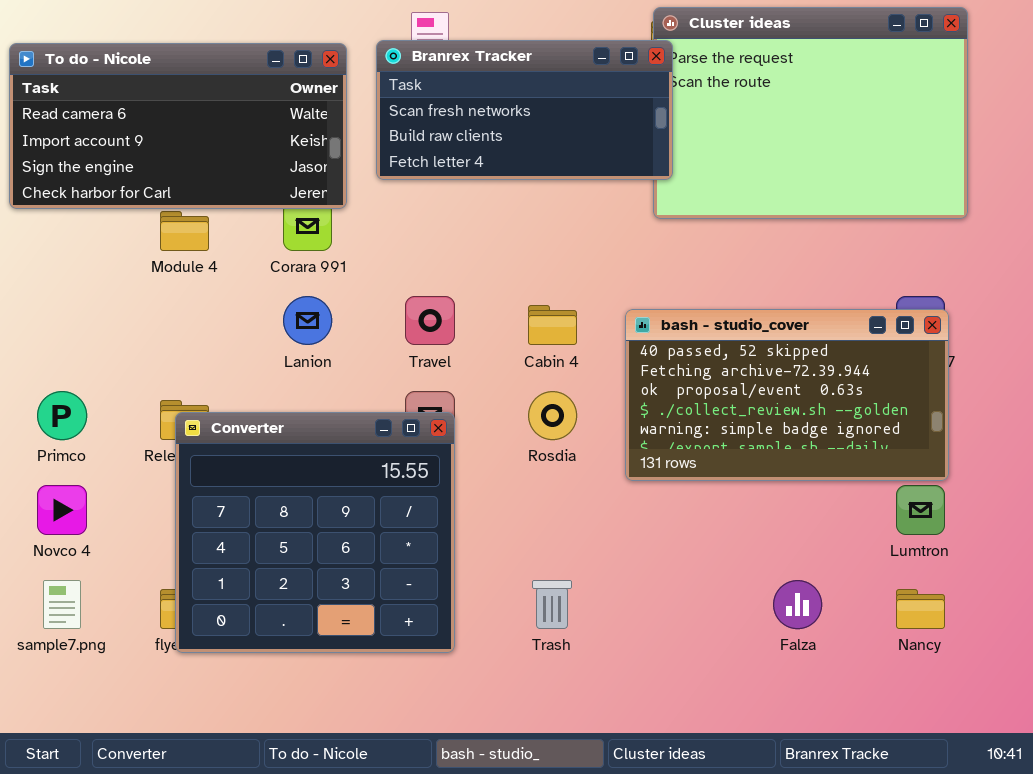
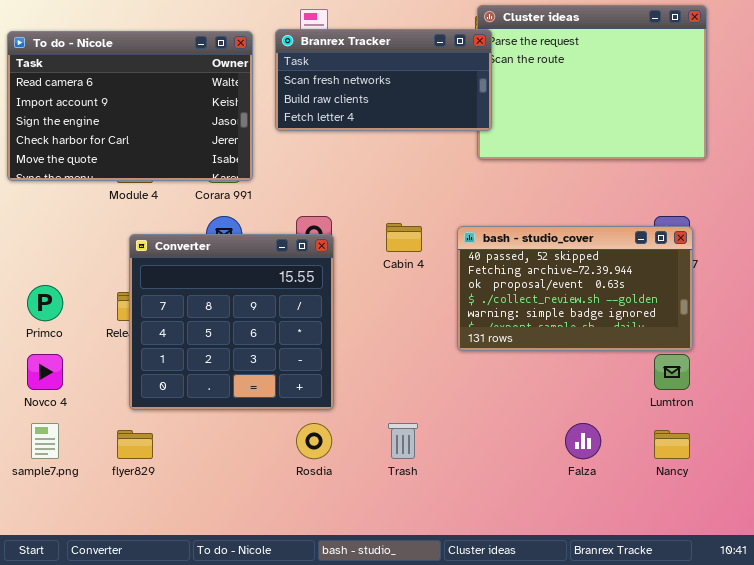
To do - Nicole: [9,43,347,209] -> [7,31,253,181], resized
Rosdia: [528,391,577,440] -> [296,423,332,459], moved
Converter: [175,412,455,653] -> [129,234,334,410], moved

